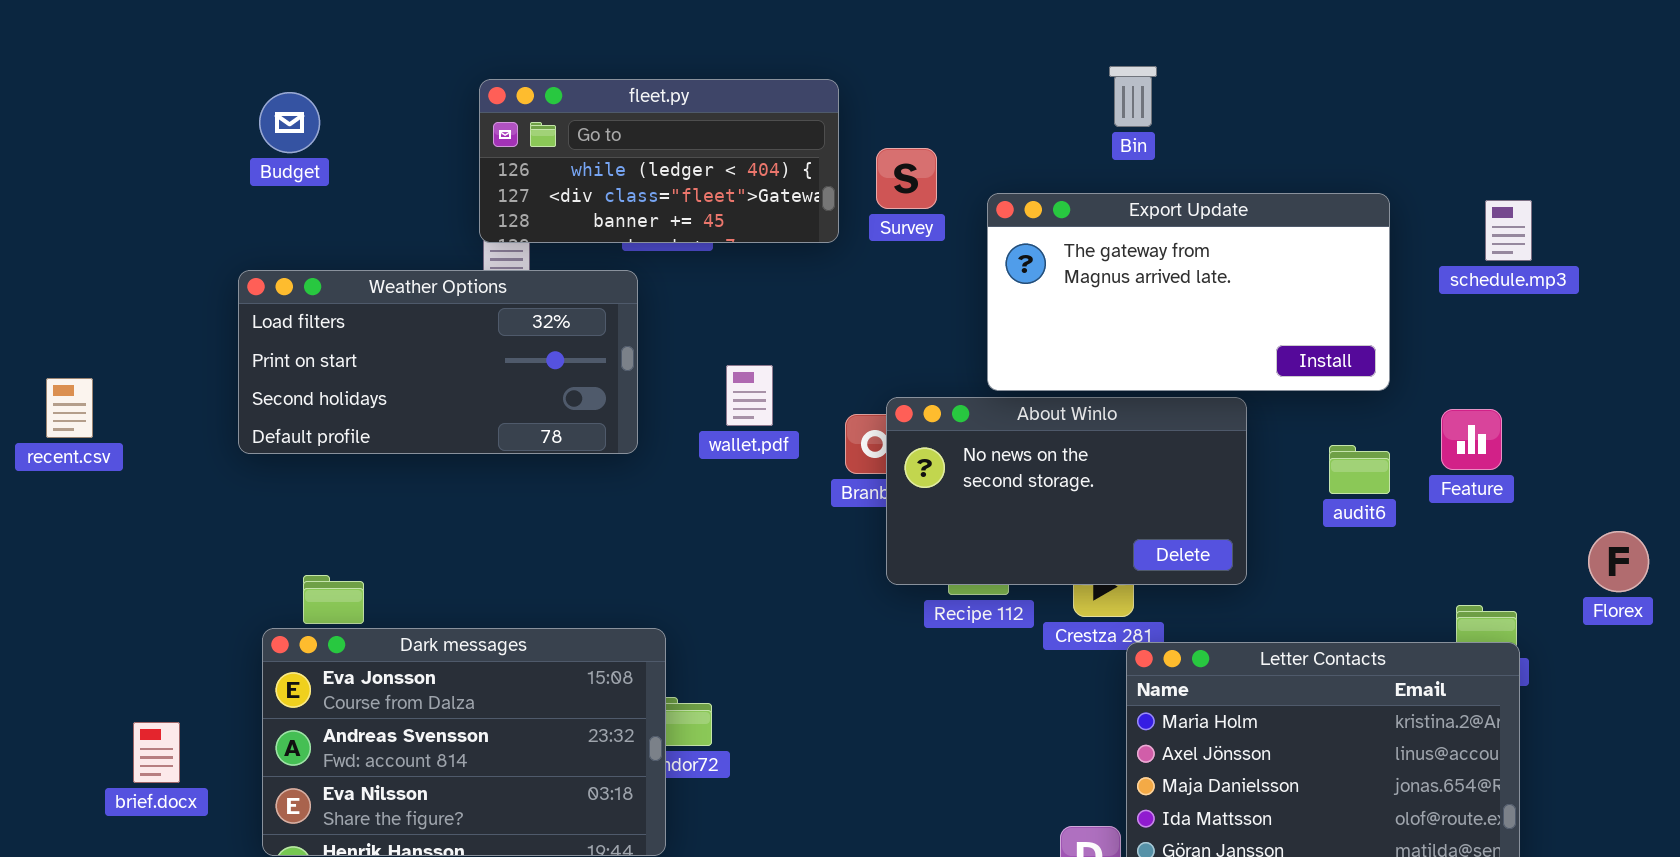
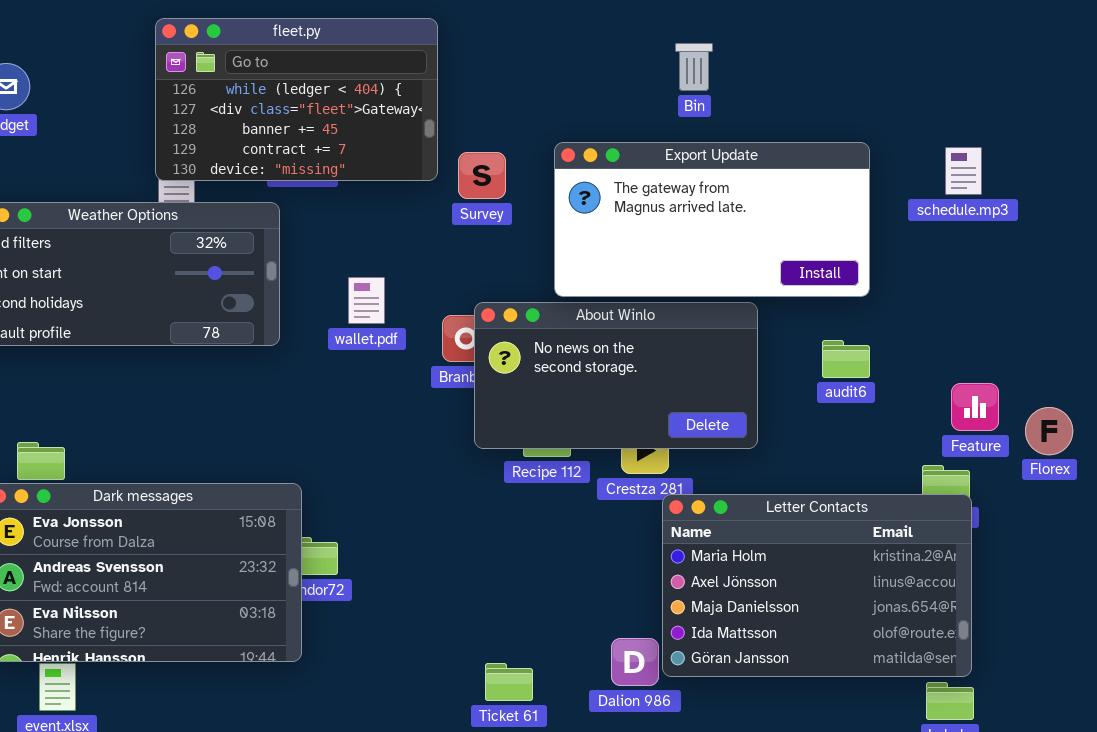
Bin: [1109,66,1157,127] -> [675,43,713,91], moved
fleet.py: [479,79,839,243] -> [155,18,438,181], resized
Survey: [876,148,937,209] -> [458,152,506,199], moved
Feature: [1441,409,1502,470] -> [951,383,999,431], moved

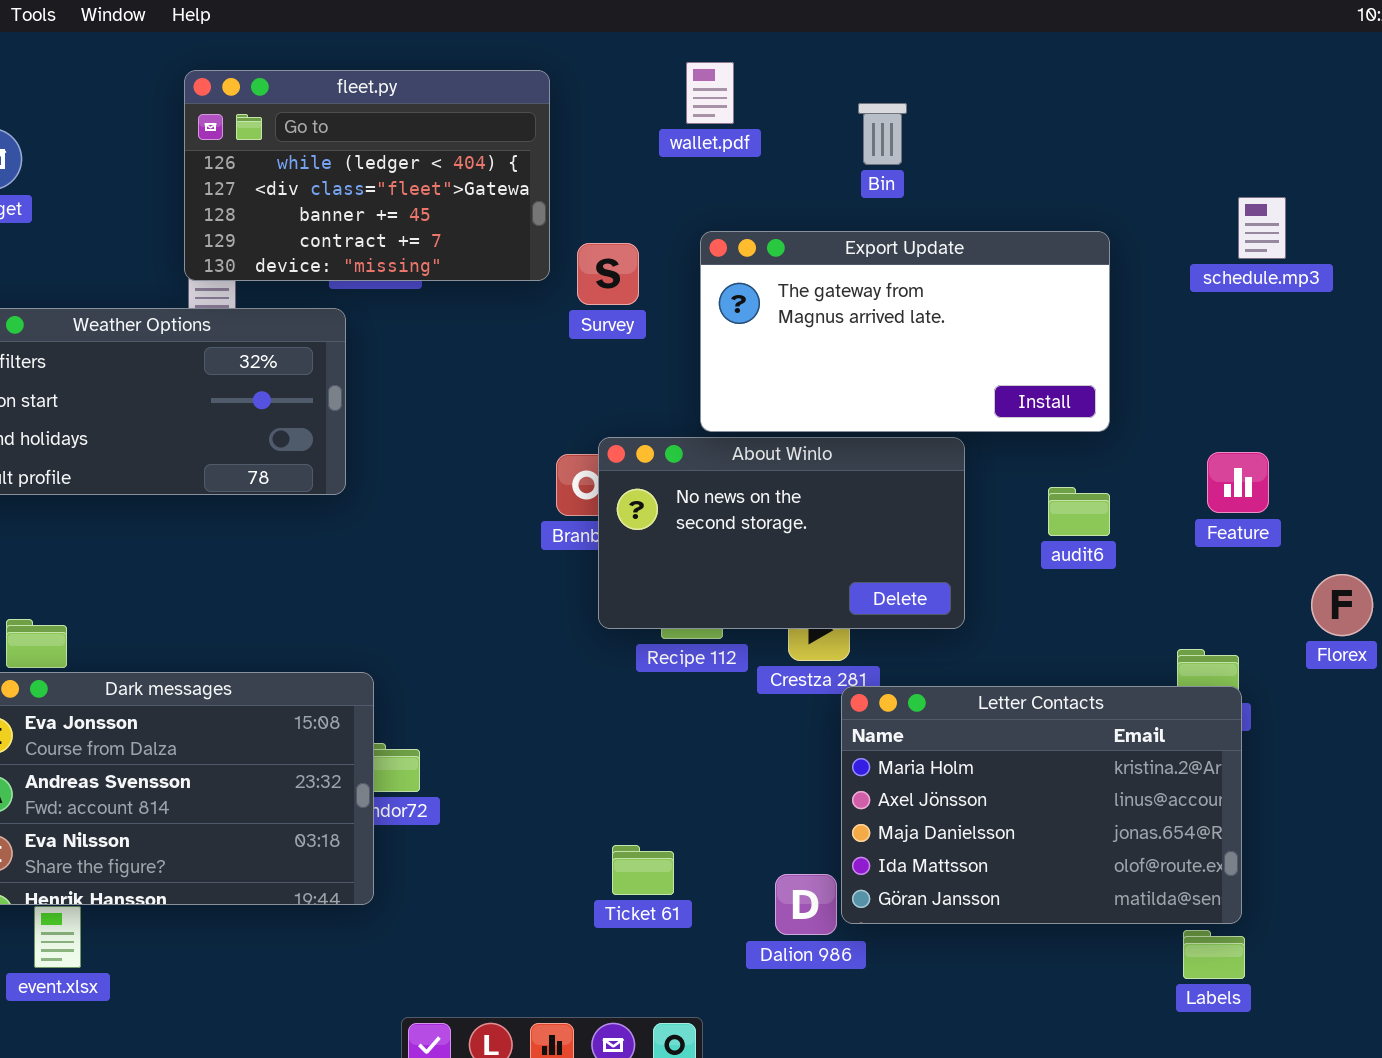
schedule.mp3: [945,147,982,195] -> [1238,197,1286,259], moved
wallet.pdf: [348,277,385,324] -> [686,62,734,124], moved
Feature: [951,383,999,431] -> [1207,452,1269,513], moved
Ticket 61: [485,663,533,701] -> [612,845,674,895], moved

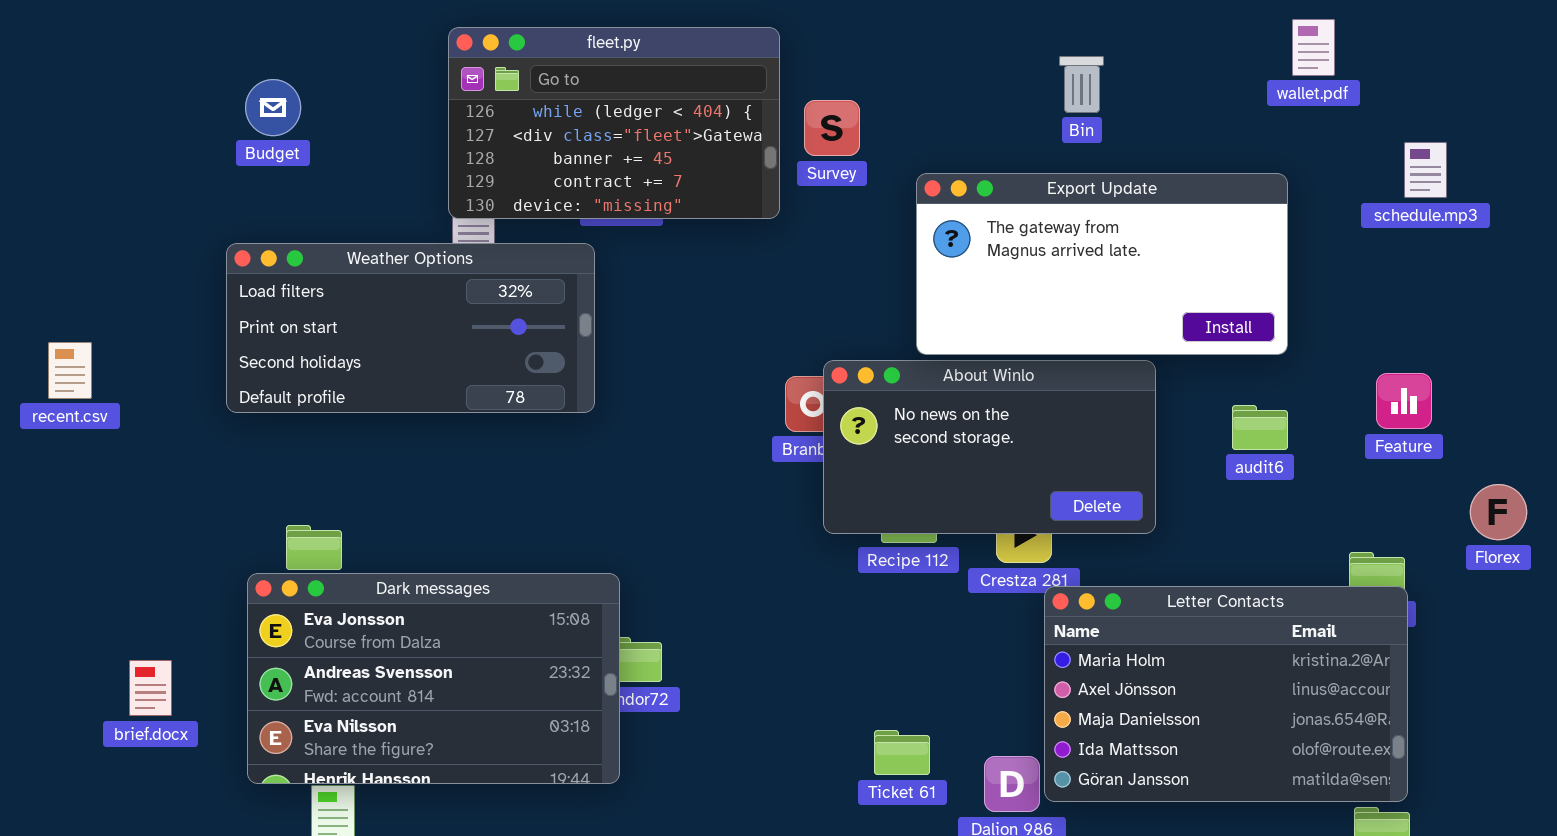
wallet.pdf: [686,62,734,124] -> [1292,19,1335,76], moved
Survey: [577,243,639,305] -> [804,100,860,156], moved
Ticket 61: [612,845,674,895] -> [874,730,930,775], moved

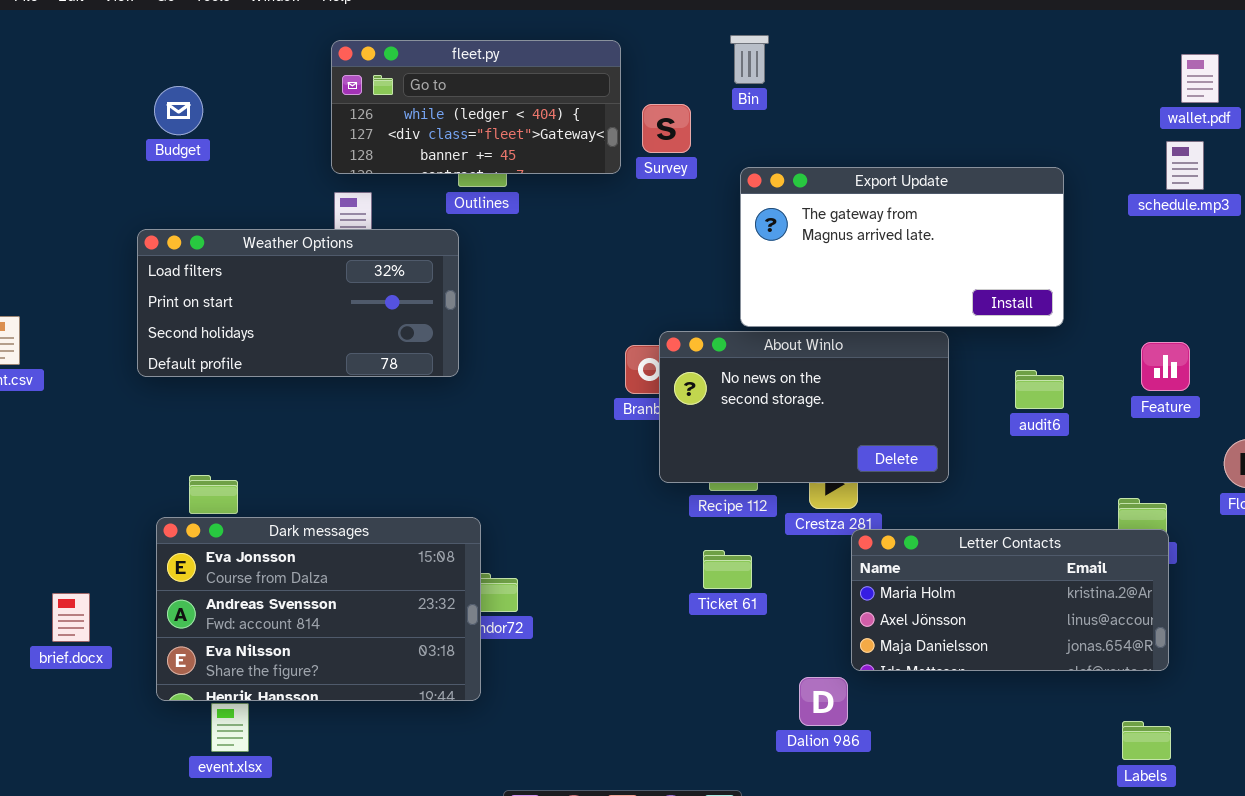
wallet.pdf: [1292,19,1335,76] -> [1181,54,1219,103], moved
fleet.py: [448,27,780,219] -> [331,40,621,174], resized
Bin: [1059,56,1104,113] -> [730,35,769,84], moved
Letter Contacts: [1044,586,1408,802] -> [851,529,1169,671], resized
Ticket 61: [874,730,930,775] -> [703,550,752,589], moved

